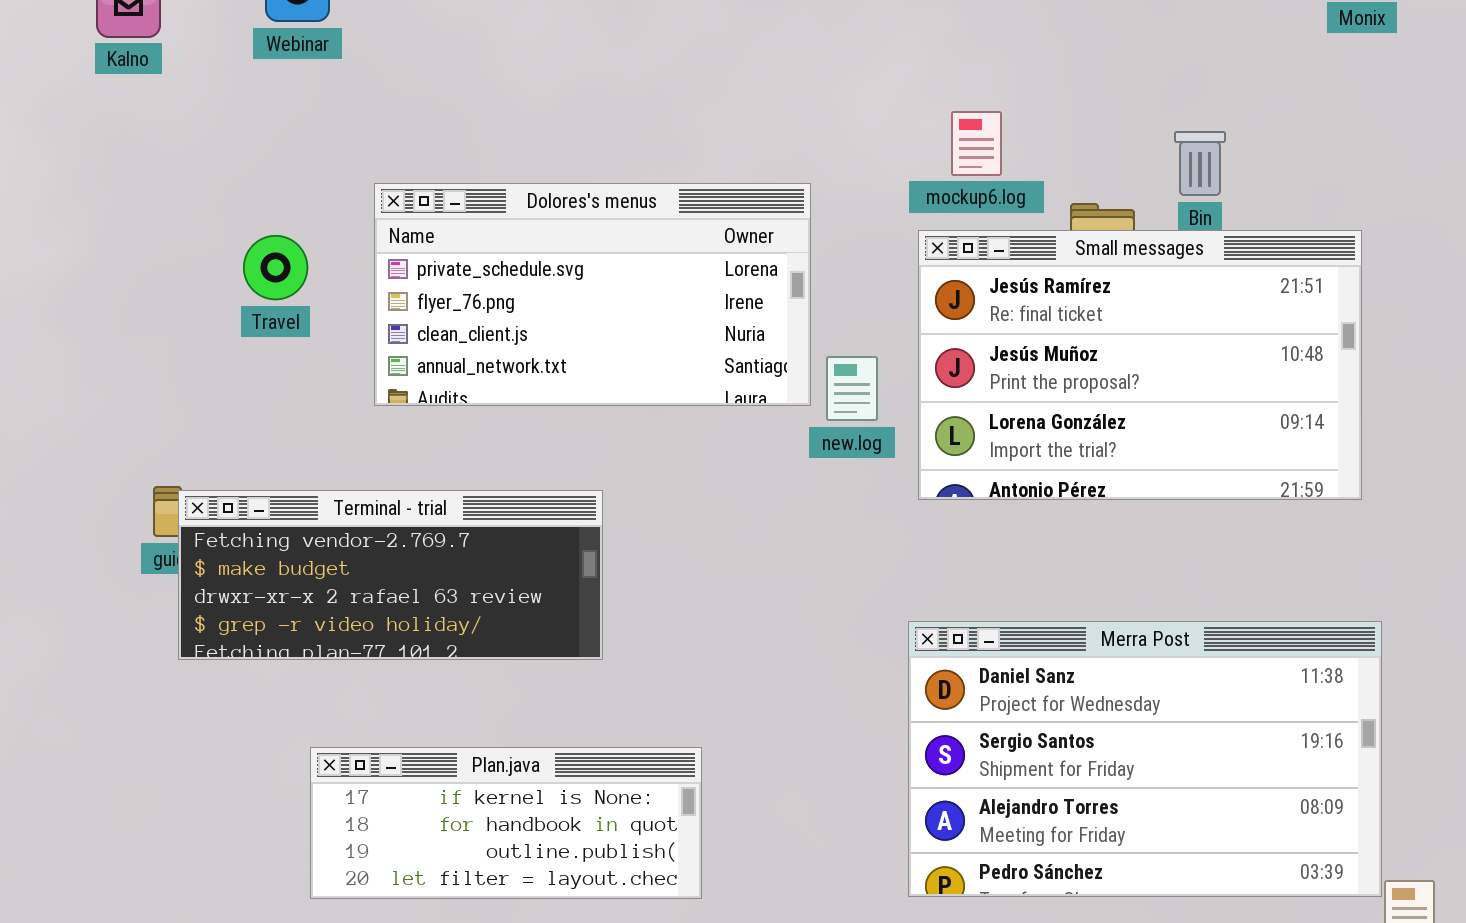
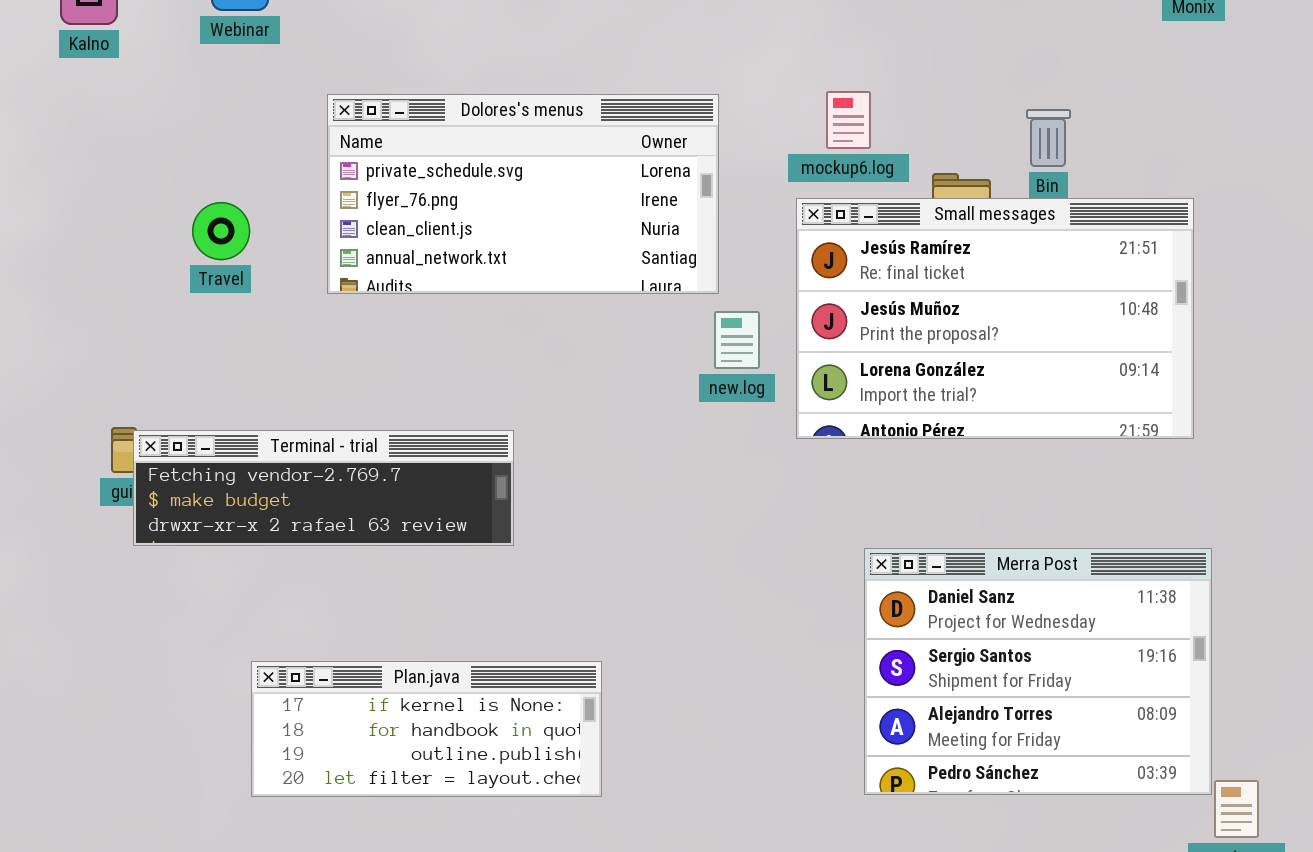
Dolores's menus: [374,183,811,406] -> [327,94,719,294], moved
Terminal - trial: [178,490,603,660] -> [133,430,514,546], resized
Merra Post: [908,621,1382,897] -> [864,548,1212,795], resized

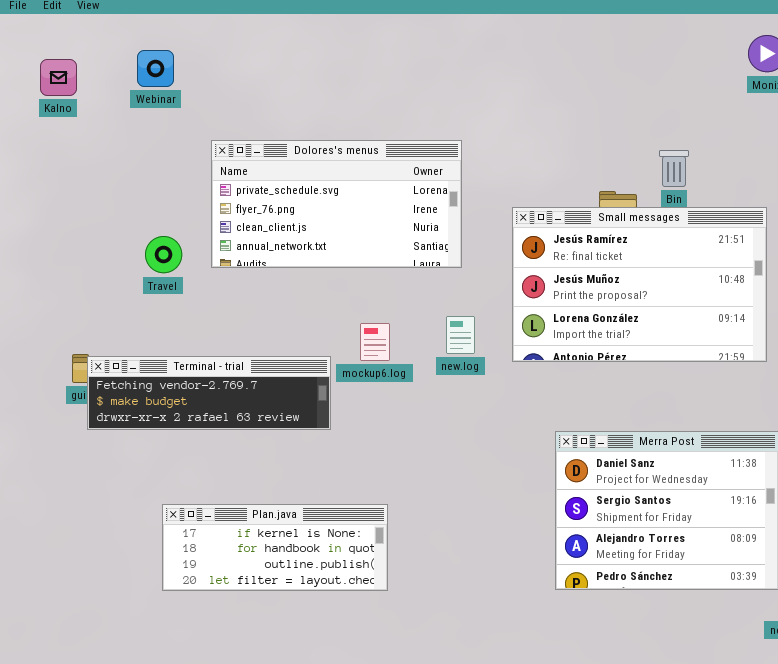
mockup6.log: [826,91,871,149] -> [360,323,390,361], moved
Travel: [192,202,250,260] -> [145,236,182,273], moved
new.log: [714,311,760,369] -> [446,316,475,354], moved

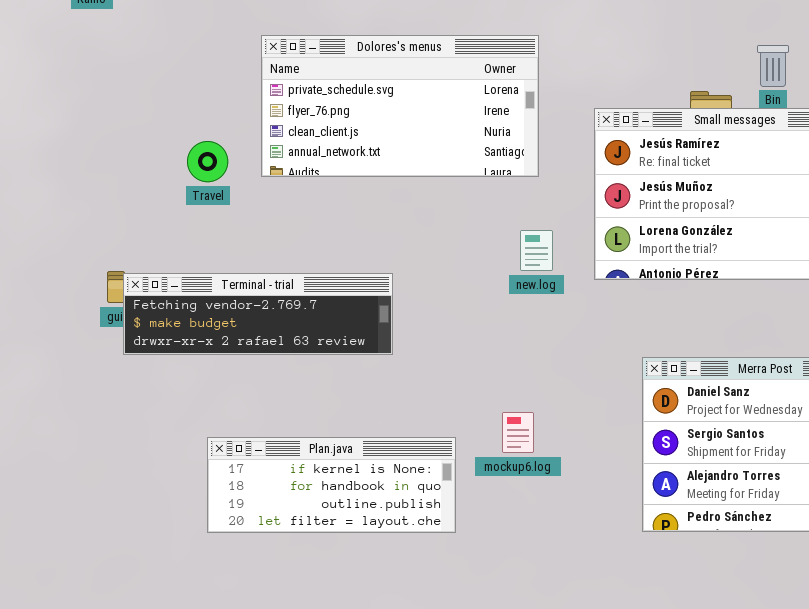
mockup6.log: [360,323,390,361] -> [502,412,534,453], moved

